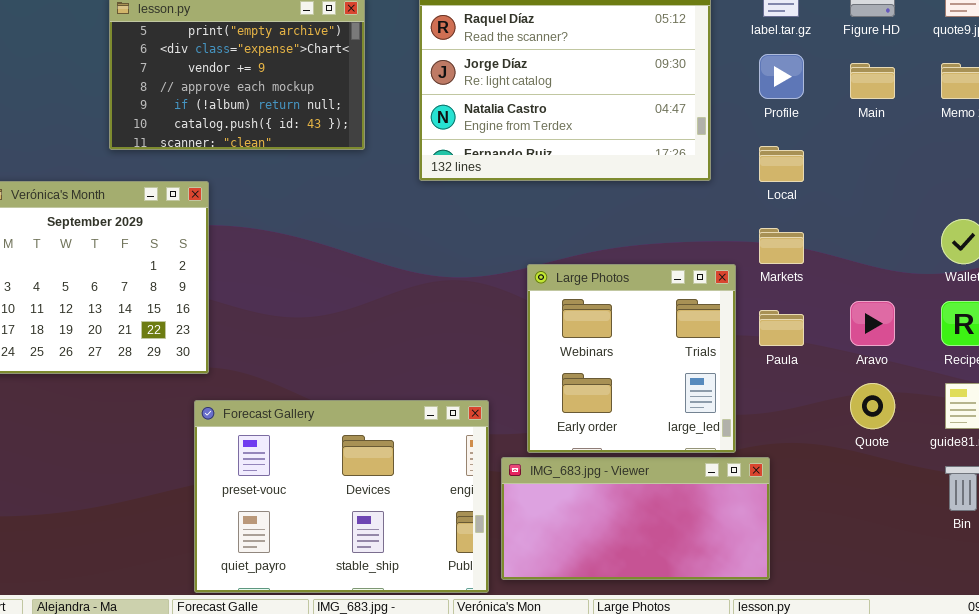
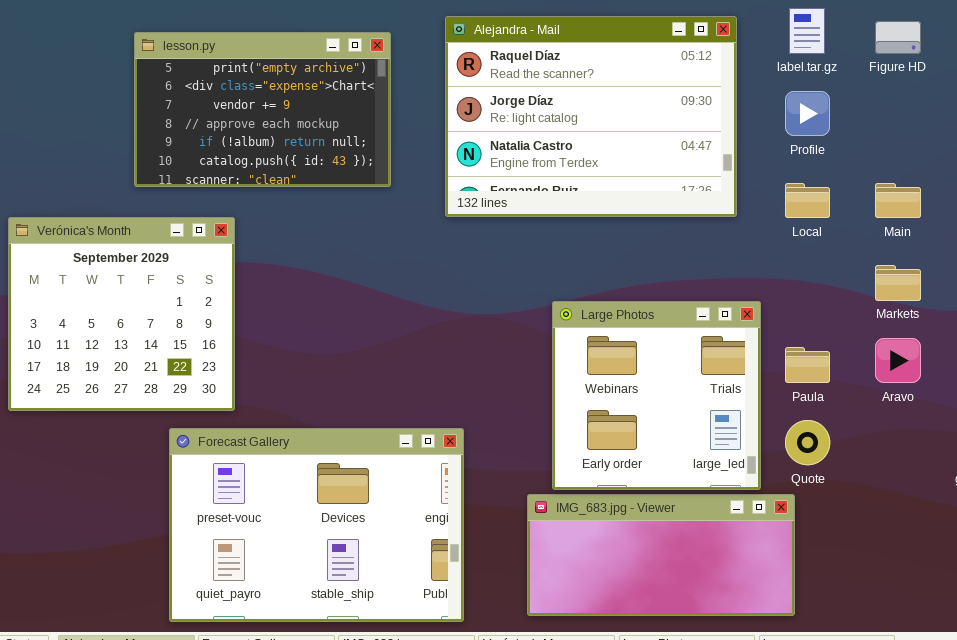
Main: [850,63,895,99] -> [875,183,921,218], moved
Markets: [759,228,804,264] -> [875,265,921,301], moved
Quote: [850,383,895,429] -> [785,420,830,465], moved
Forecast Gallery: [194,400,489,593] -> [169,428,464,622], moved

